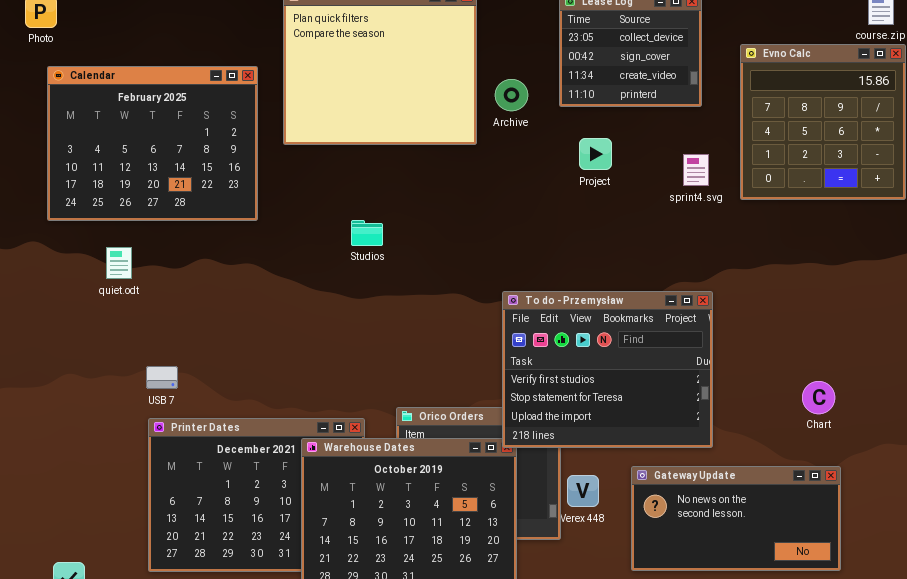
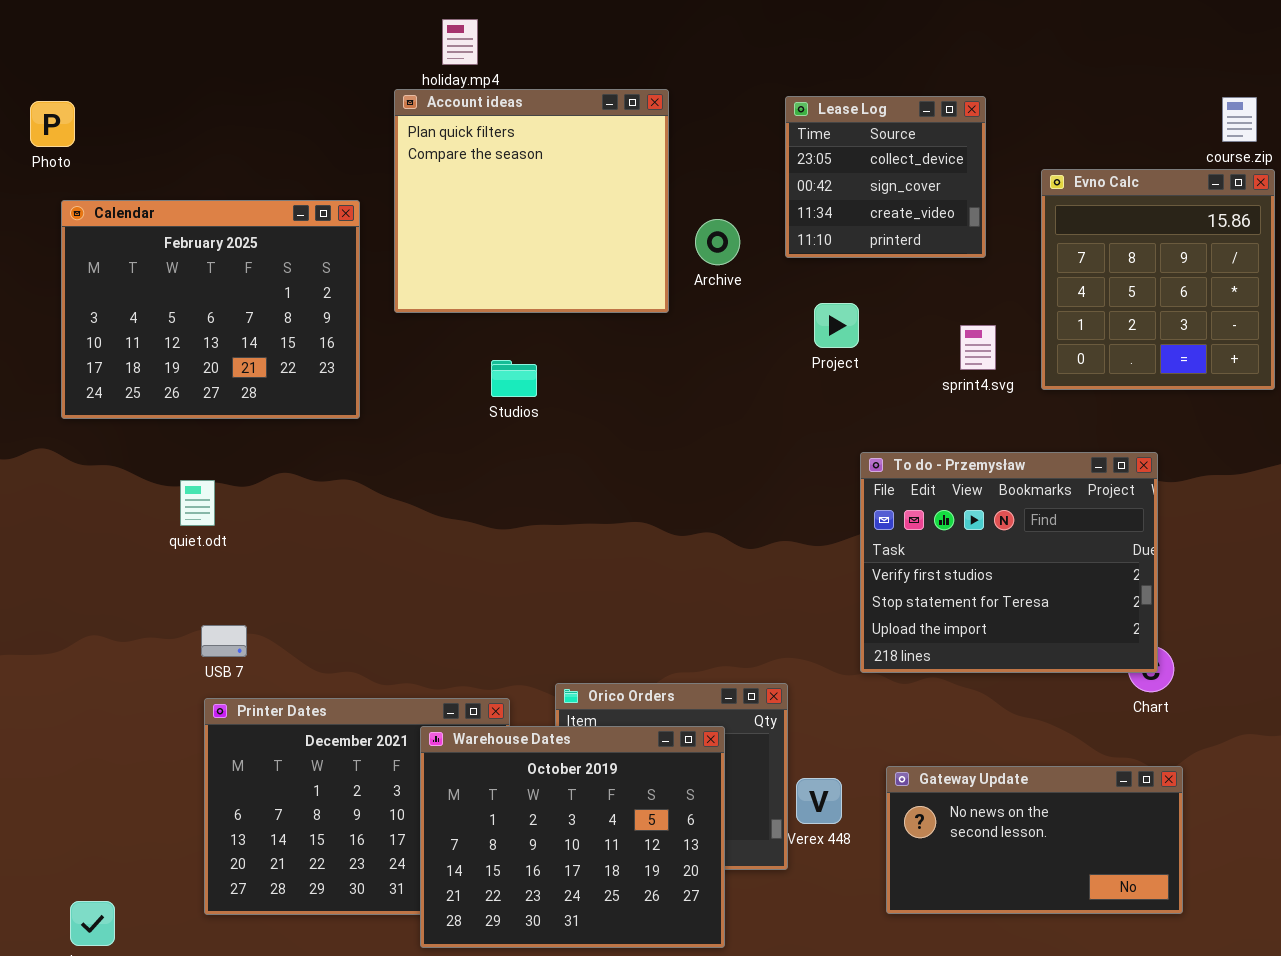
Studios: [351,220,383,246] -> [491,360,537,397], moved
quiet.odt: [106,247,132,279] -> [180,480,215,526], moved
To do - Przemysław: [502,291,713,448] -> [860,452,1158,673], moved

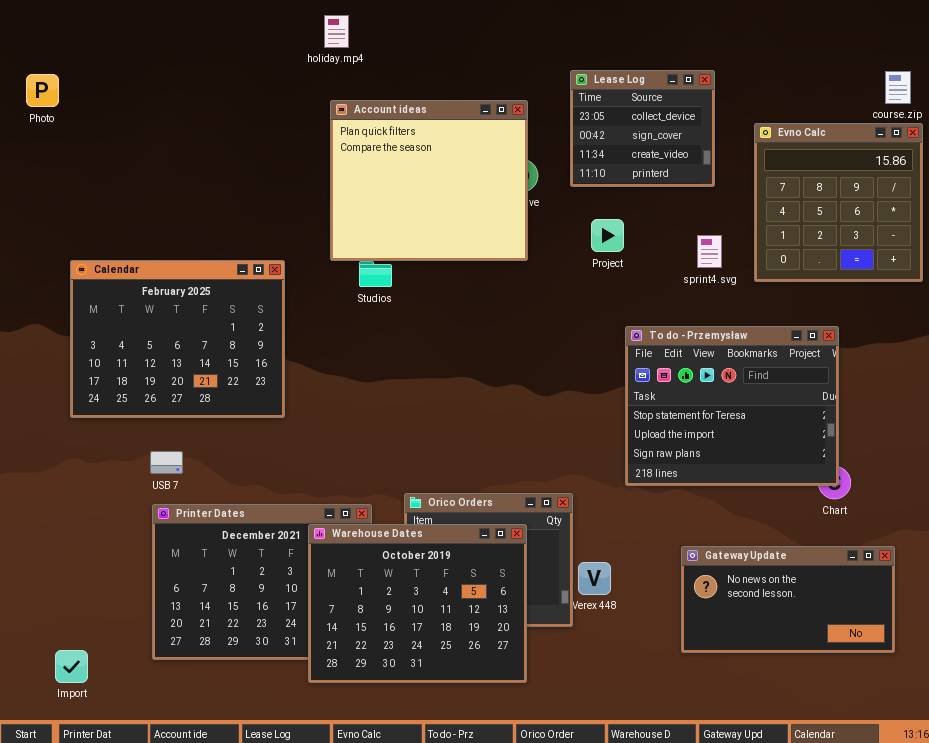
Account ideas: [394,89,669,313] -> [330,100,528,261], moved
Calendar: [61,200,360,419] -> [70,260,285,418], moved
To do - Przemysław: [860,452,1158,673] -> [625,326,839,486], scrolled down 1 row
Gateway Update: [886,766,1183,914] -> [681,546,895,653], moved

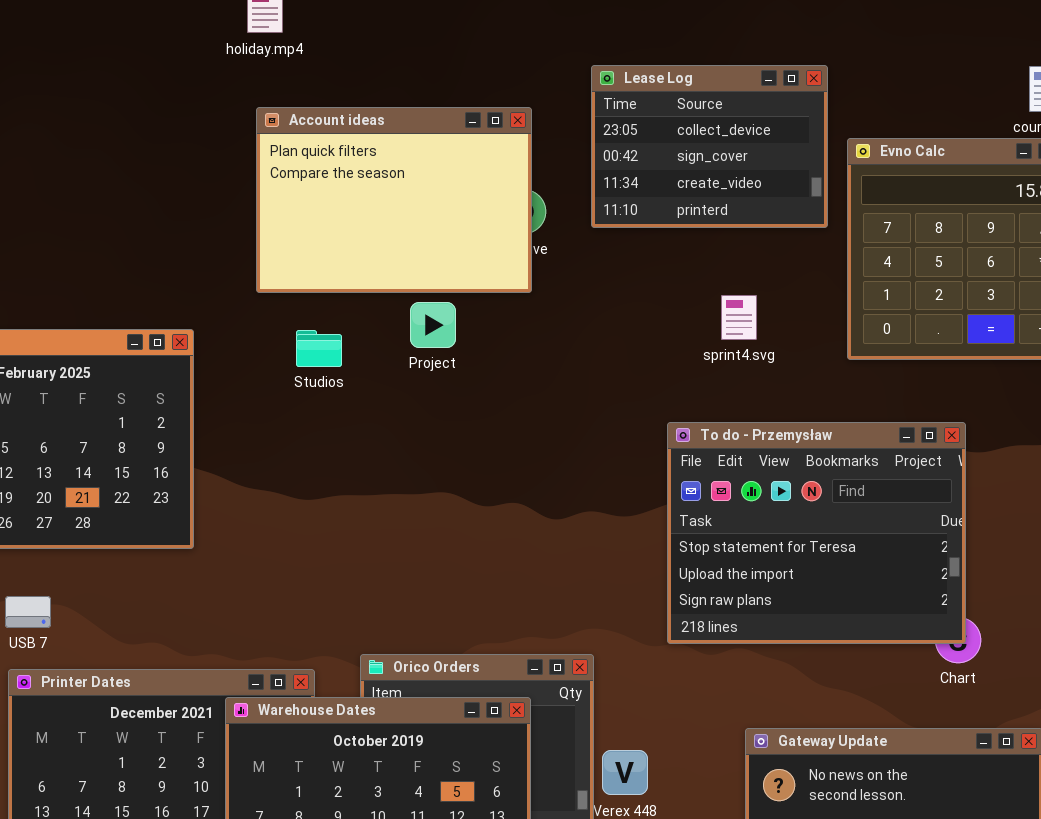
Lease Log: [570,70,715,187] -> [591,65,828,228], resized
Account ideas: [330,100,528,261] -> [256,107,532,293], resized
Project: [591,219,624,252] -> [410,302,456,348], moved
sprint4.svg: [697,235,722,268] -> [721,295,757,340], moved

